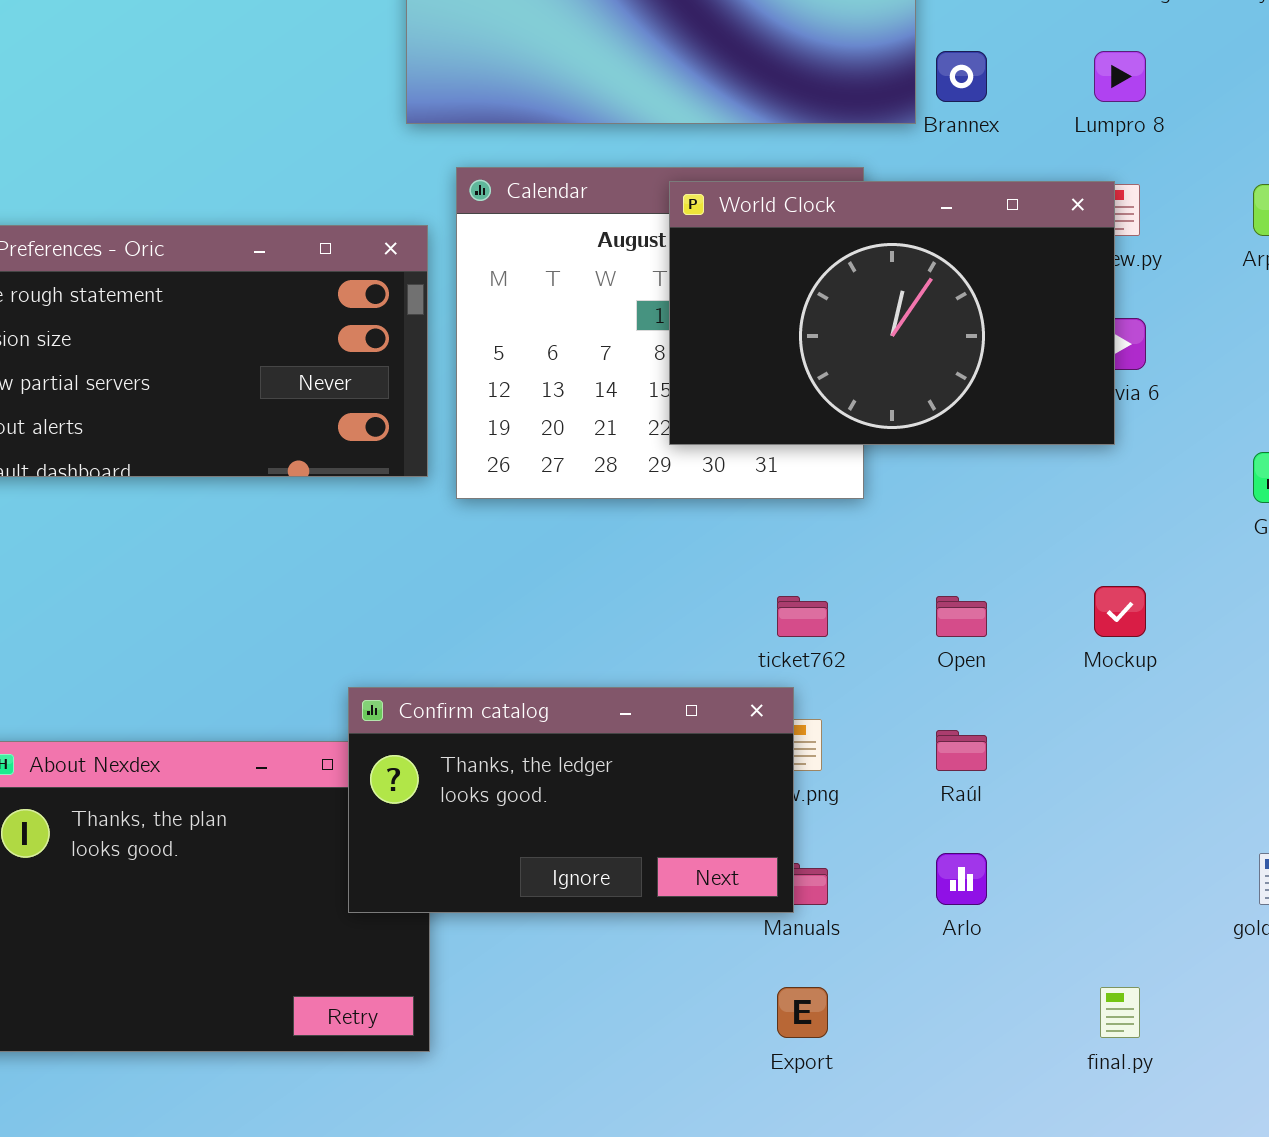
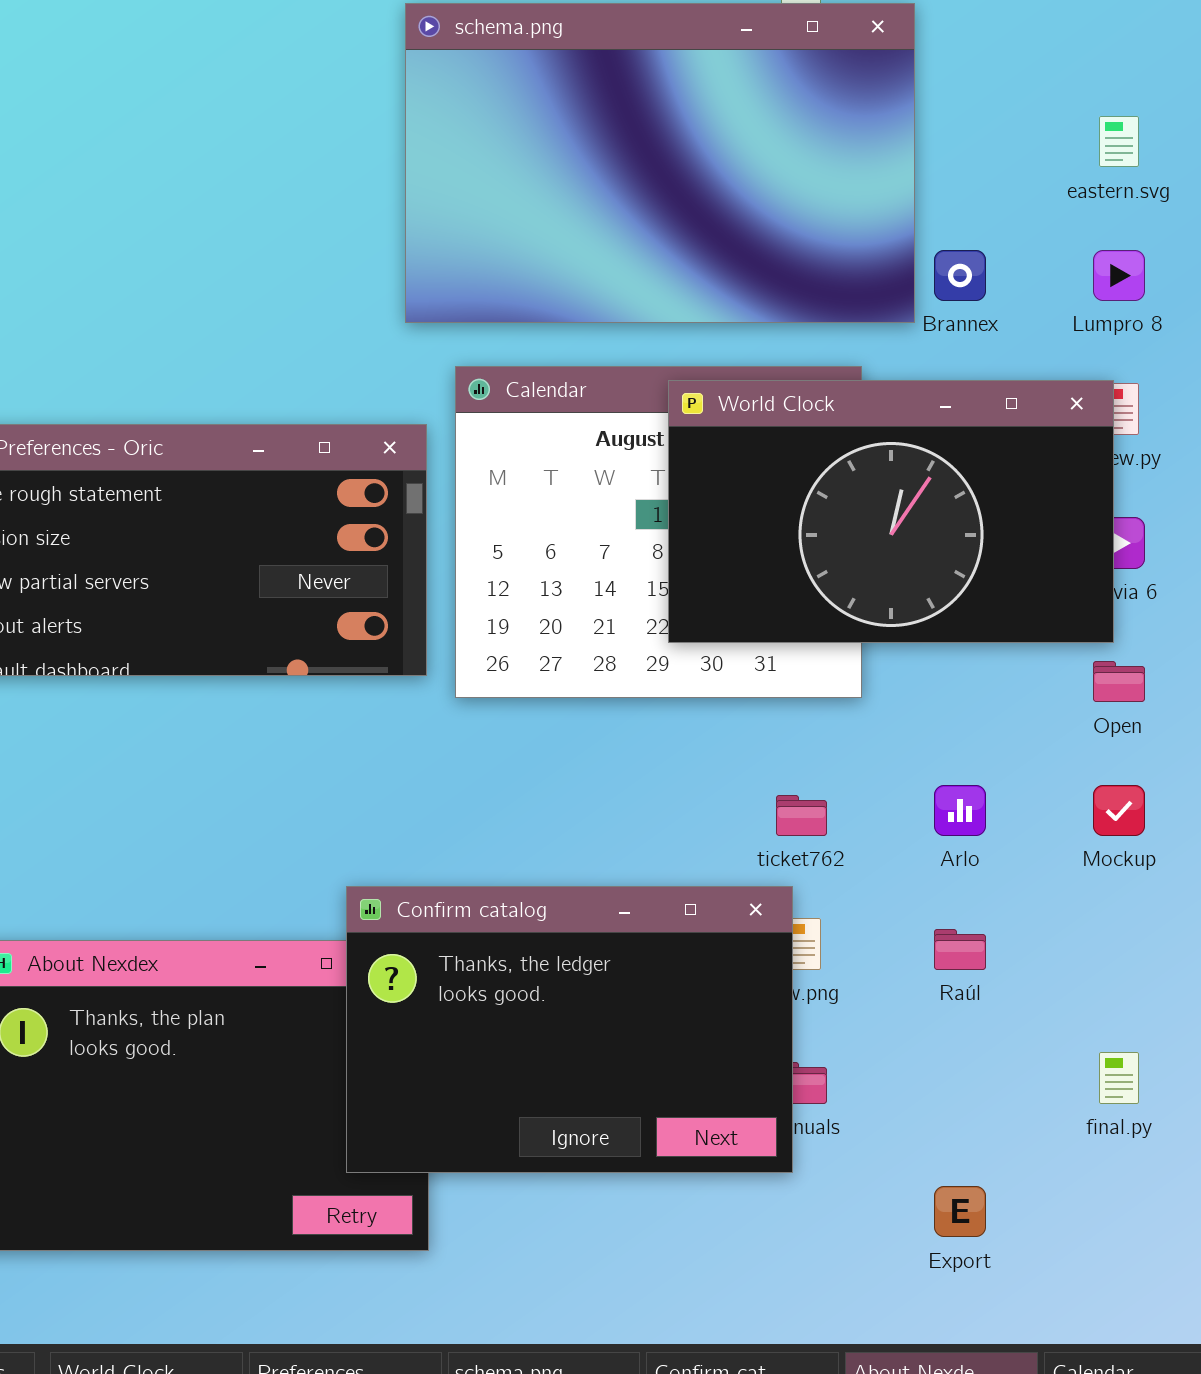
Open: [936,596,987,637] -> [1093,661,1145,702], moved
Confirm catalog: [348,687,794,913] -> [346,886,793,1173], resized
Arlo: [936,853,987,905] -> [934,785,986,836], moved
Export: [777,987,828,1038] -> [934,1186,986,1237], moved
final.py: [1100,987,1140,1038] -> [1099,1052,1139,1104], moved

